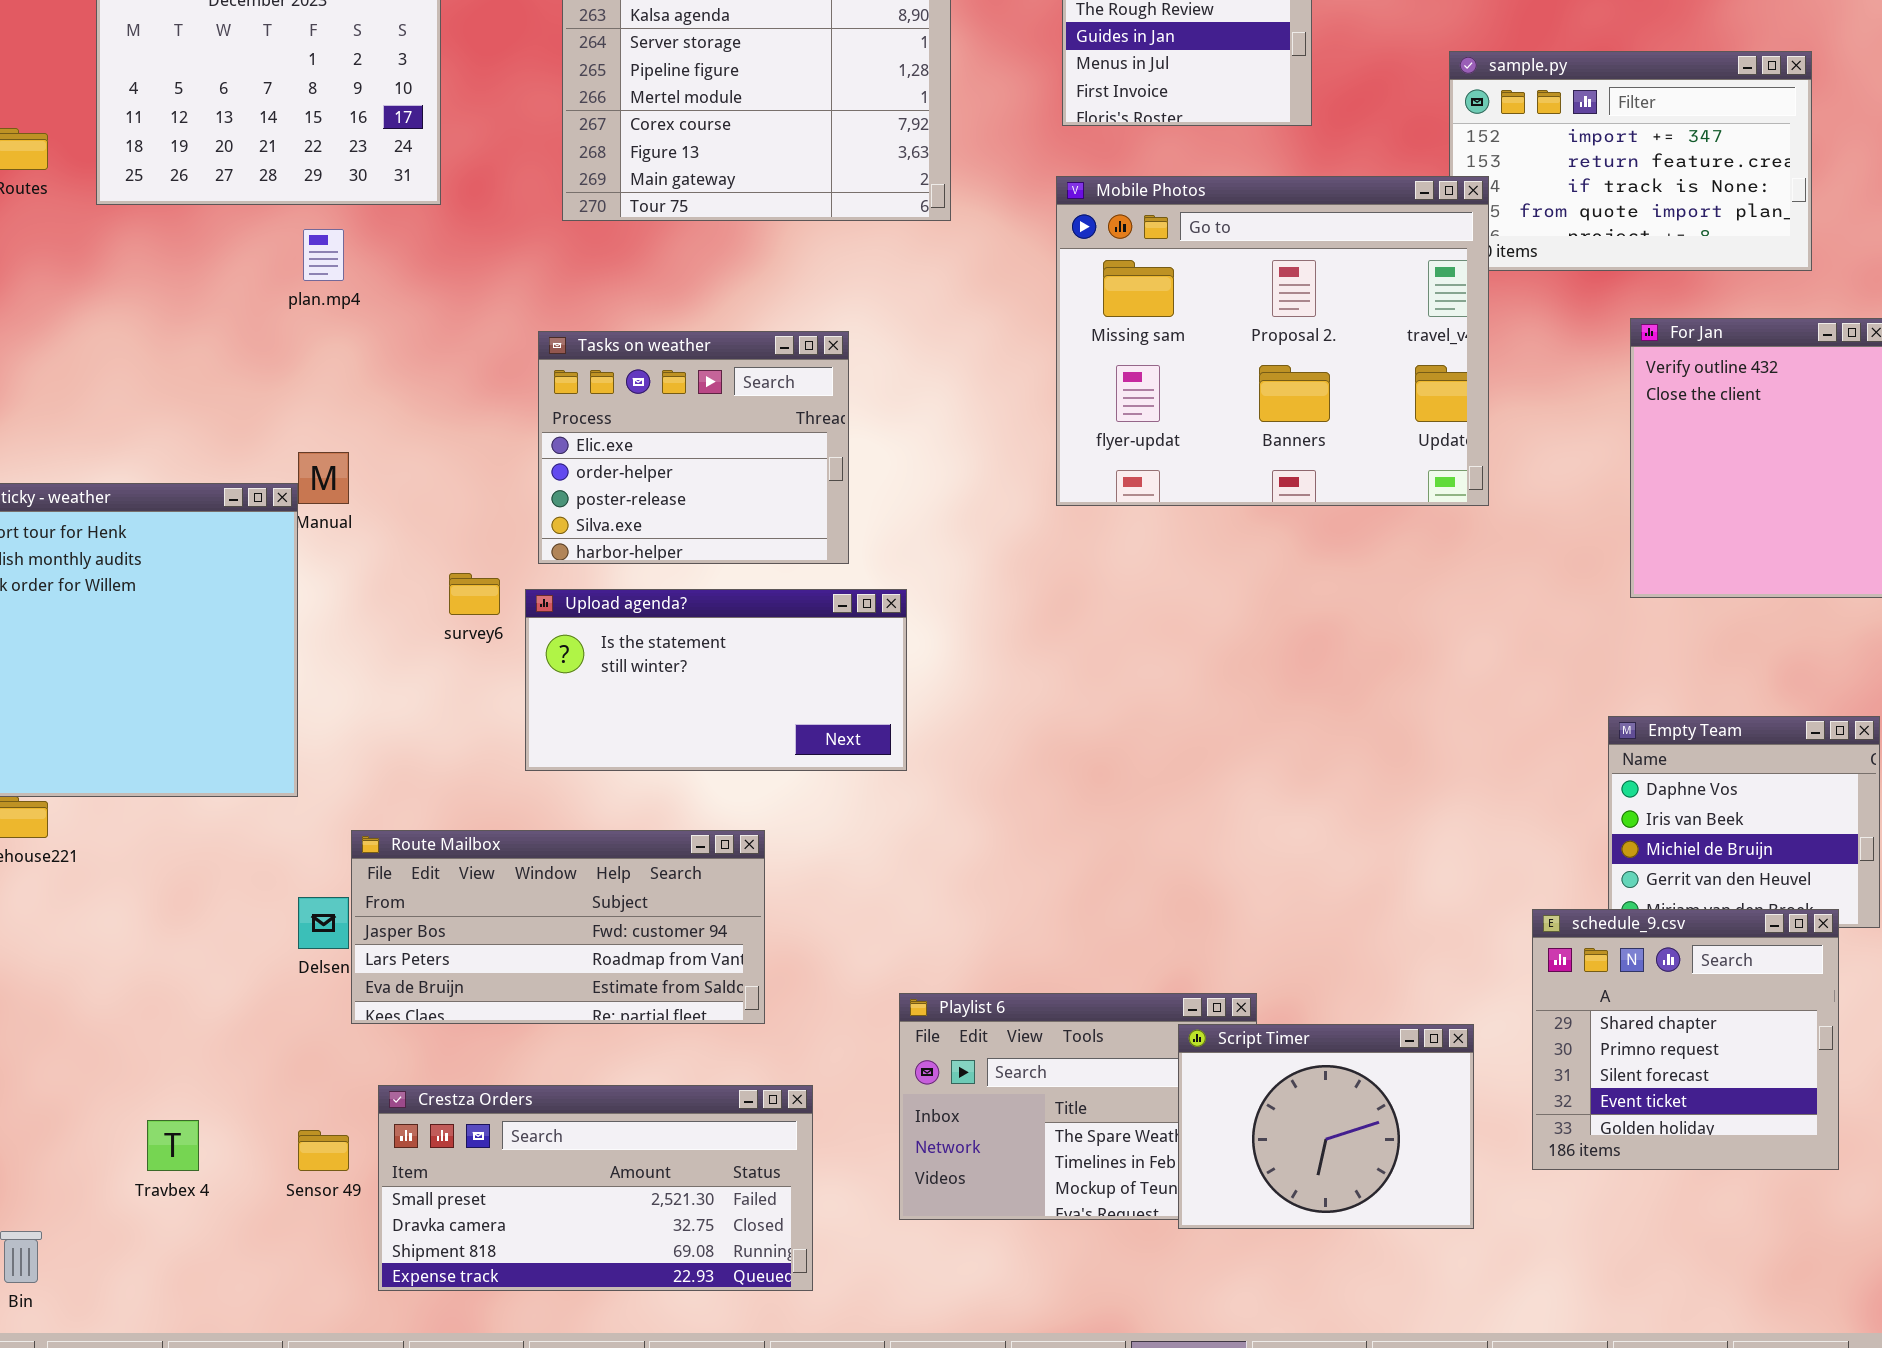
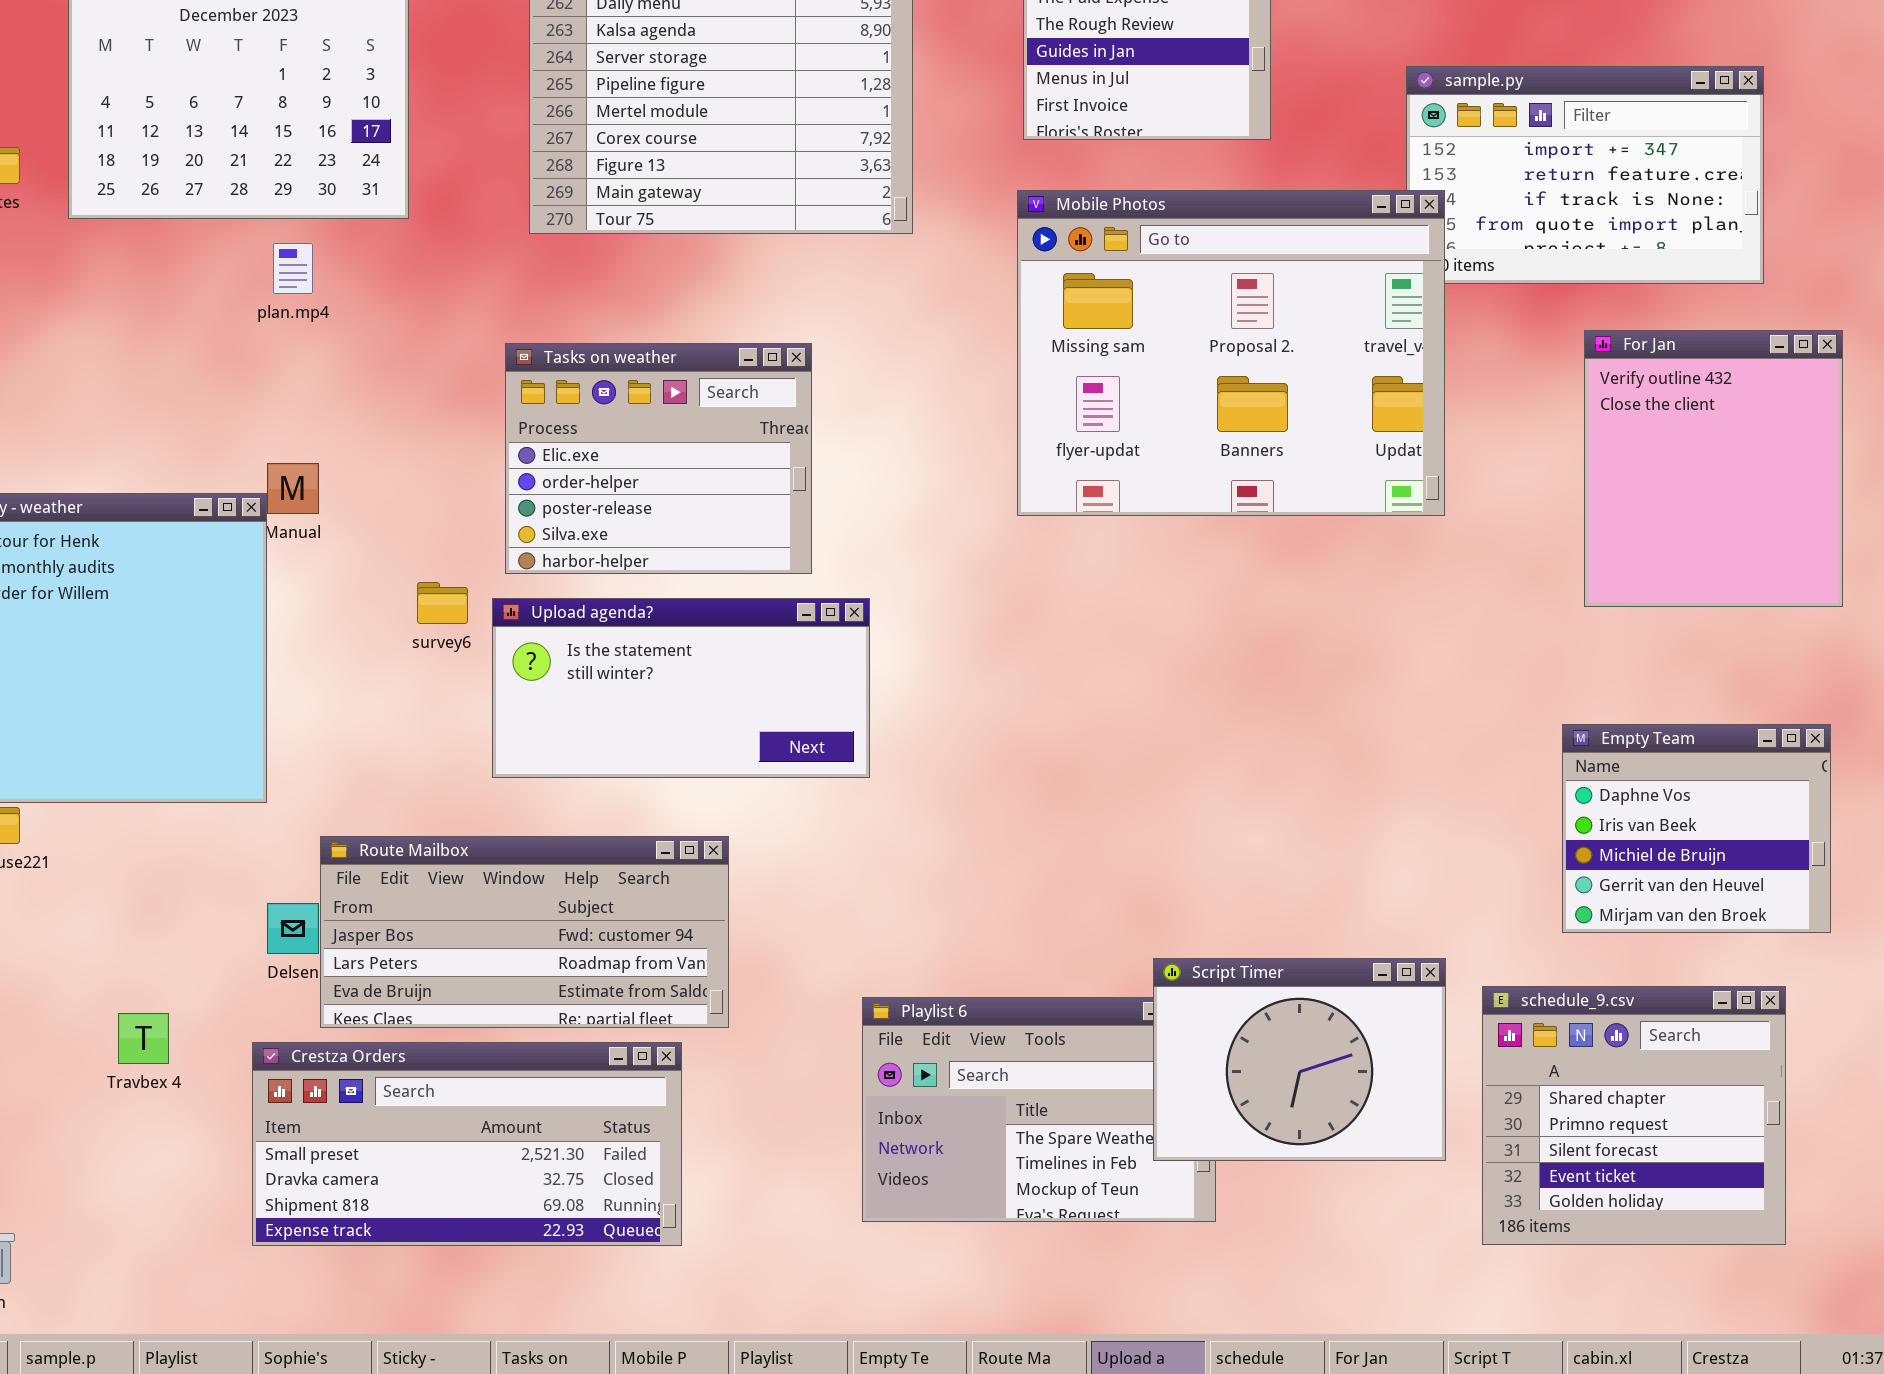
schedule_9.csv: [1532,909,1839,1170] -> [1482,986,1786,1245], moved
Script Timer: [1178,1024,1474,1229] -> [1153,958,1446,1161], moved
Crestza Orders: [378,1085,813,1291] -> [252,1042,682,1246], moved
Travbex 4: [147,1120,199,1171] -> [118,1013,169,1064], moved

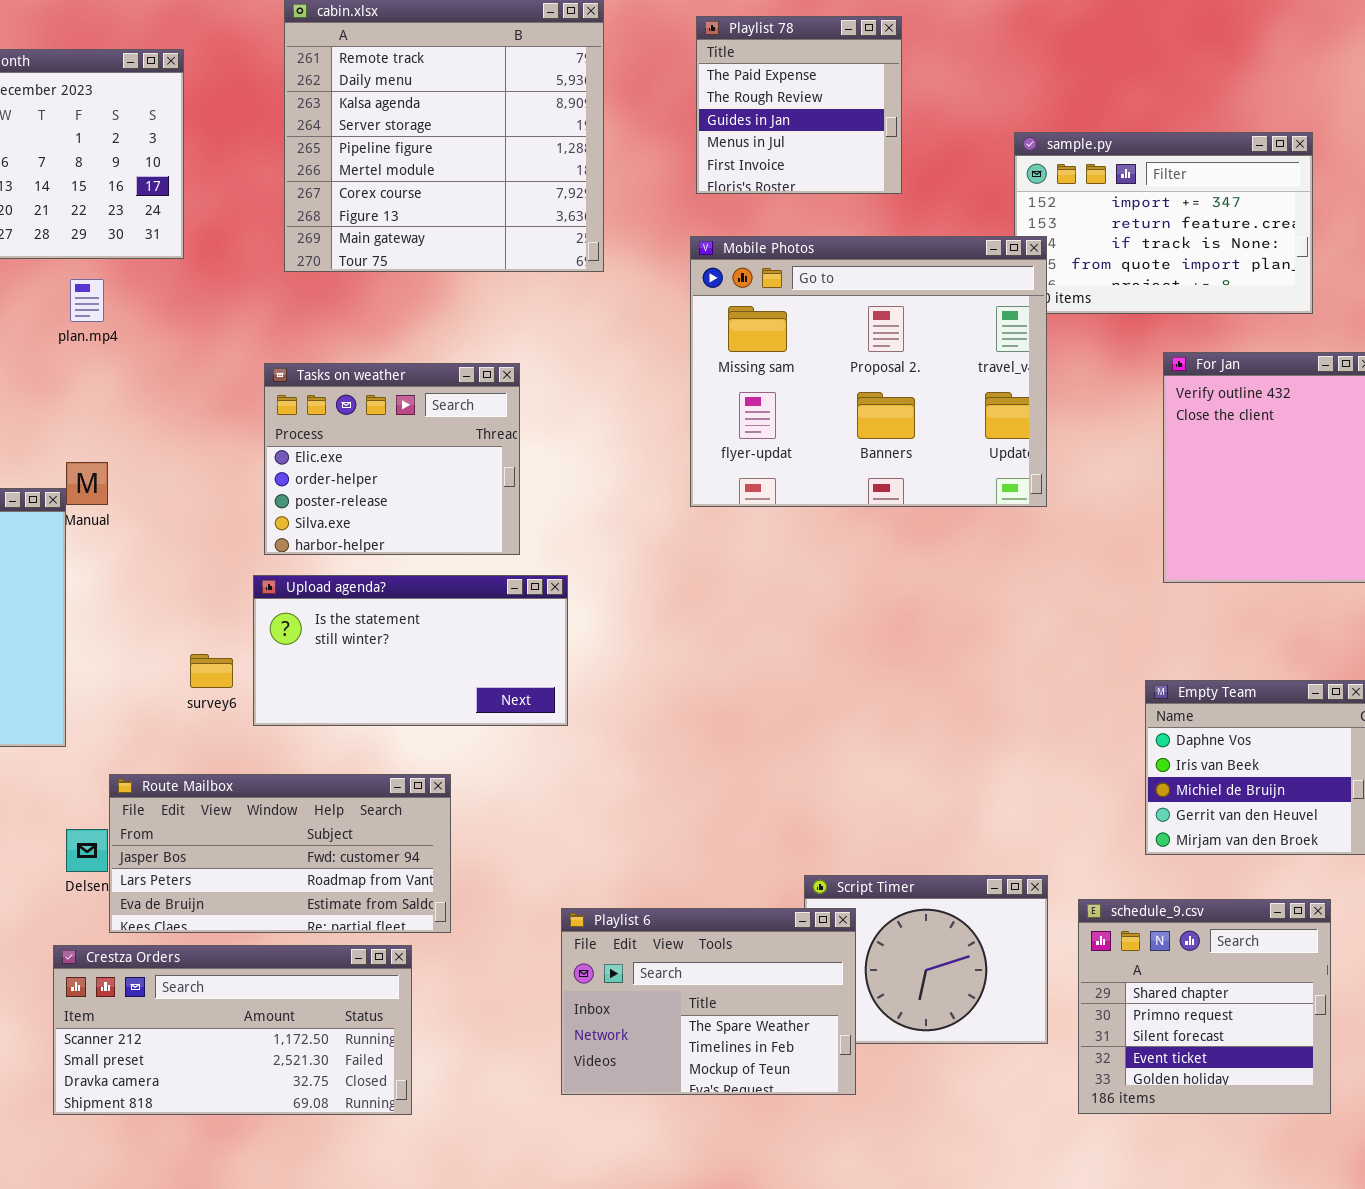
survey6: [417,582,468,624] -> [190,654,233,688], moved
Playlist 6: [862,997,1216,1222] -> [561,908,856,1095], raised
Crestza Orders: [252,1042,682,1246] -> [53,945,412,1115], scrolled up 1 row

